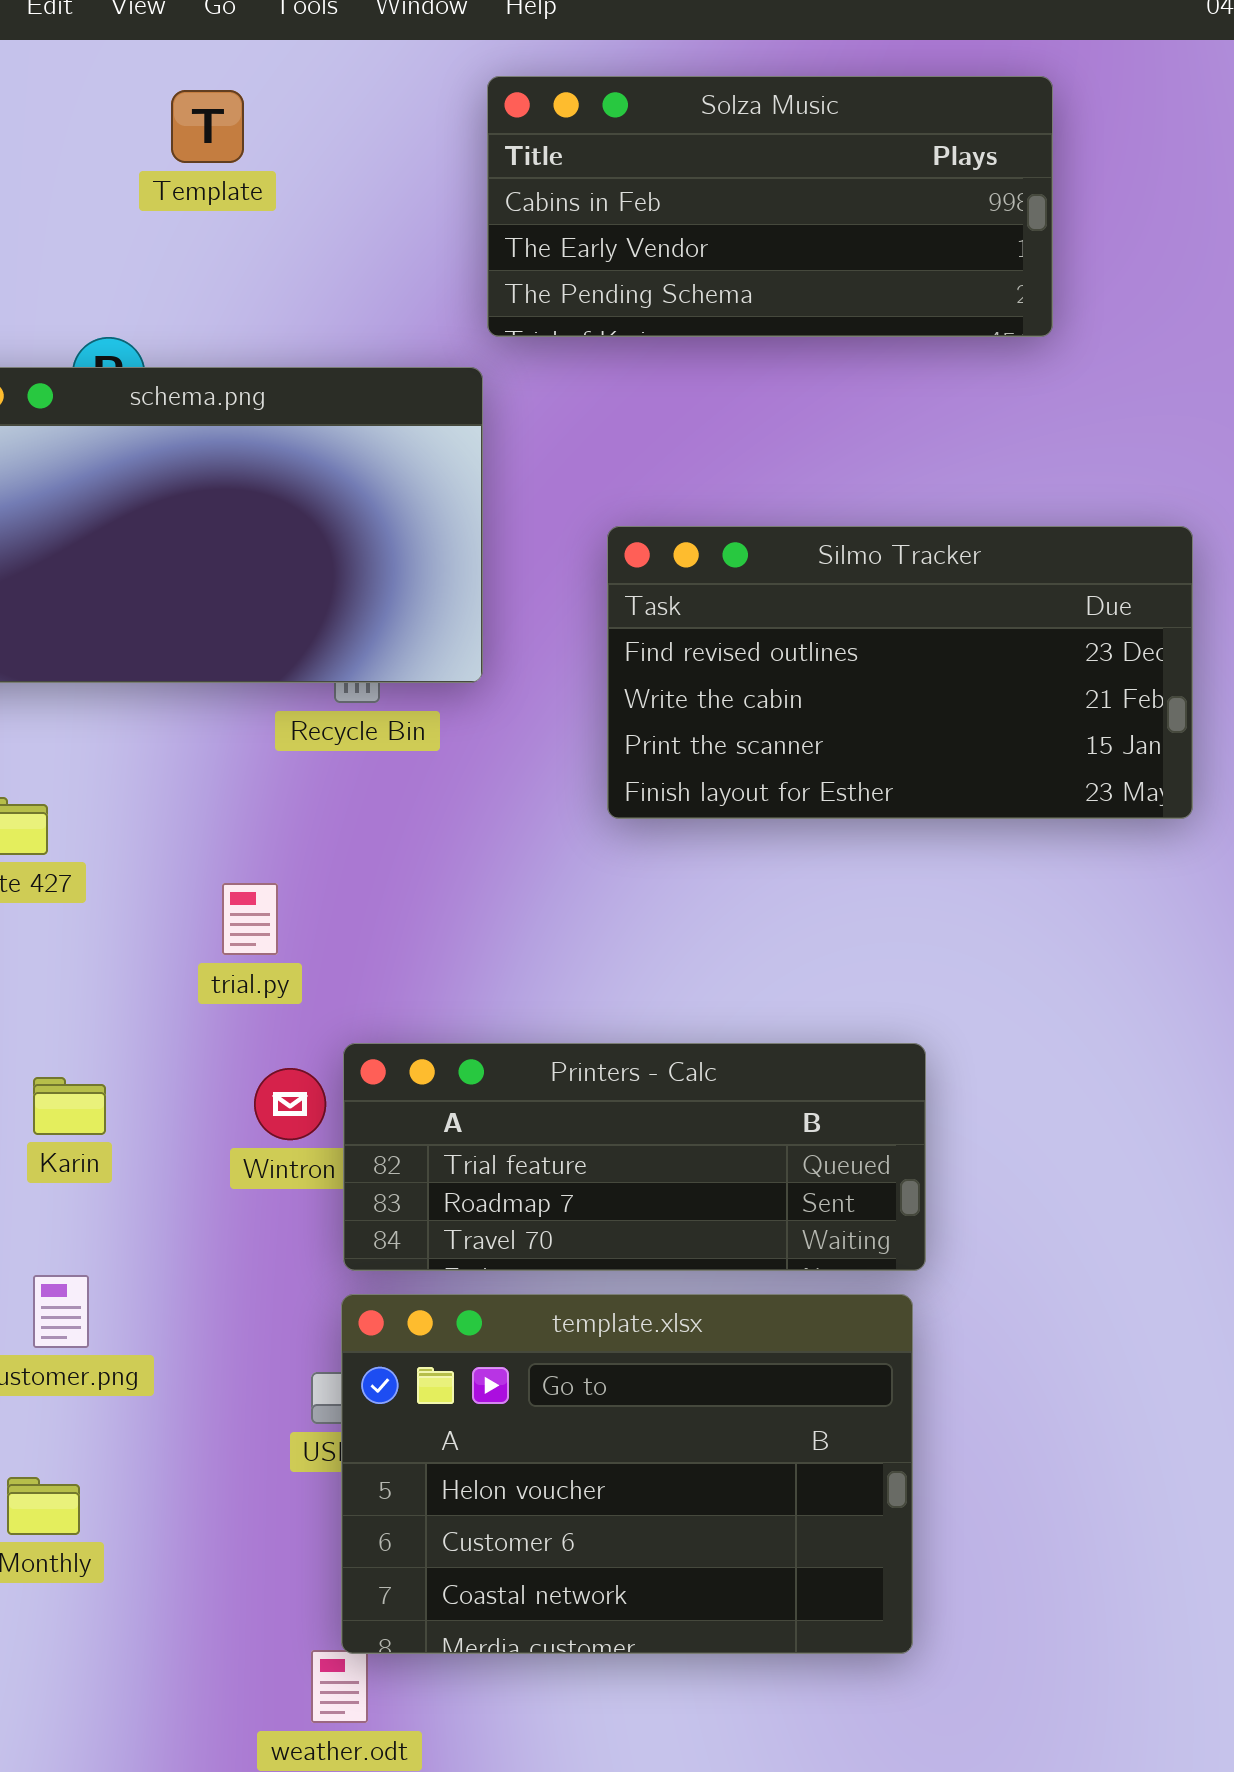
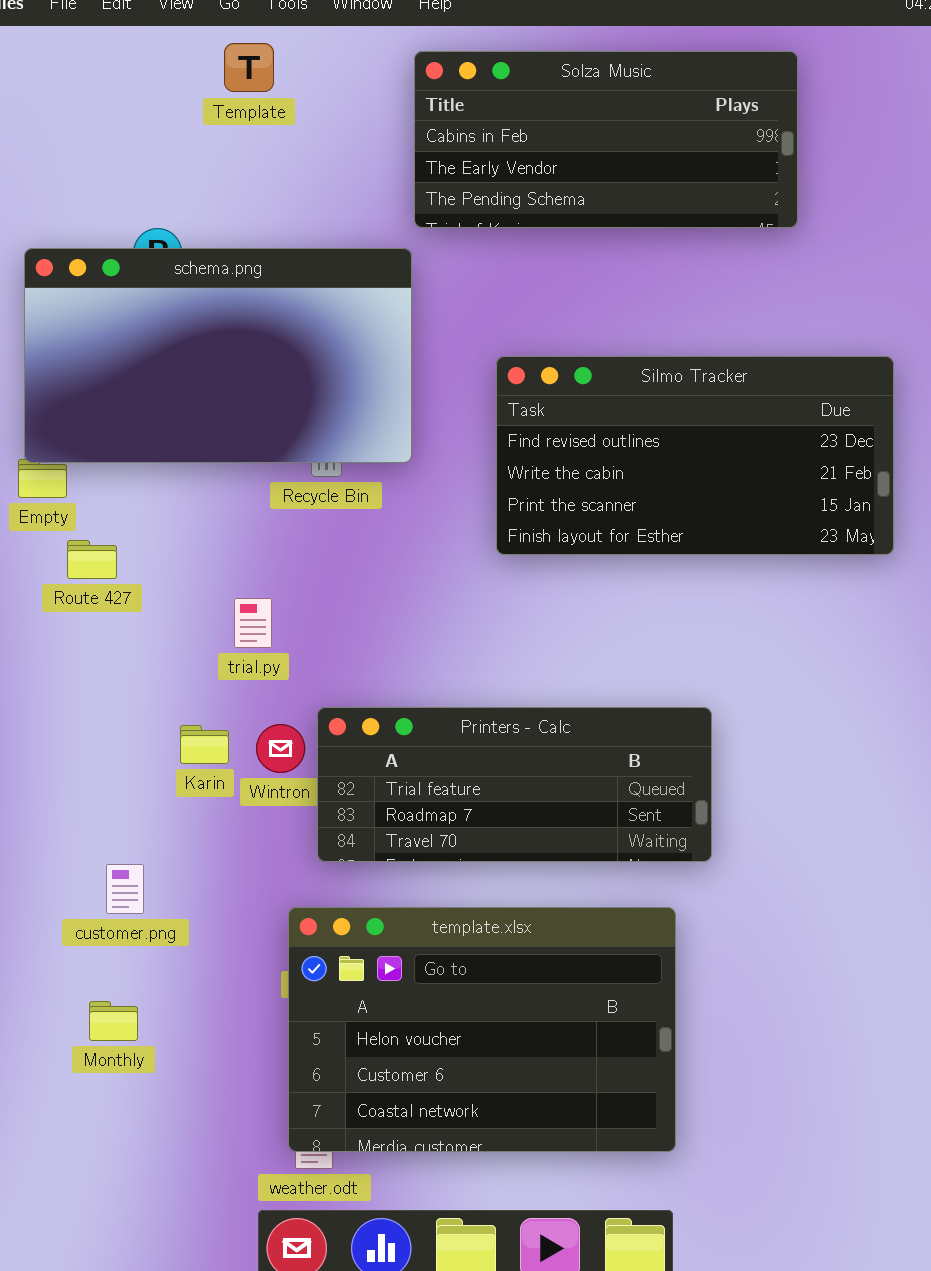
Template: [171,90,244,163] -> [224,43,274,92], moved
Karin: [33,1077,106,1135] -> [180,725,229,764], moved
template.xlsx: [341,1294,913,1654] -> [288,907,676,1152], moved

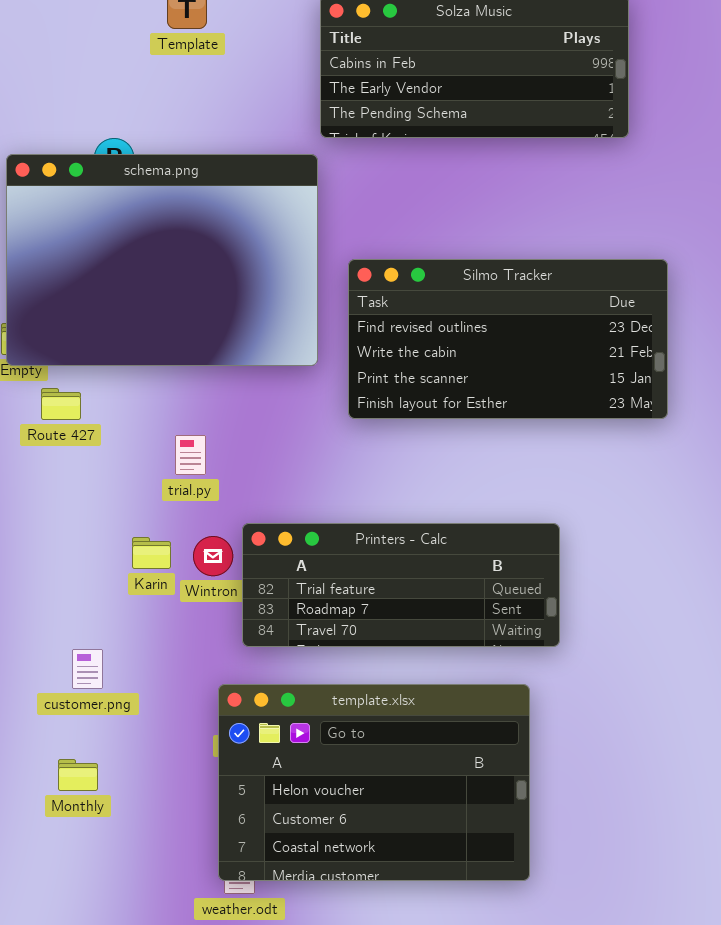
schema.png: [24,248,412,463] -> [6,154,318,366], resized
Silmo Tracker: [496,356,894,555] -> [348,259,668,419], moved

